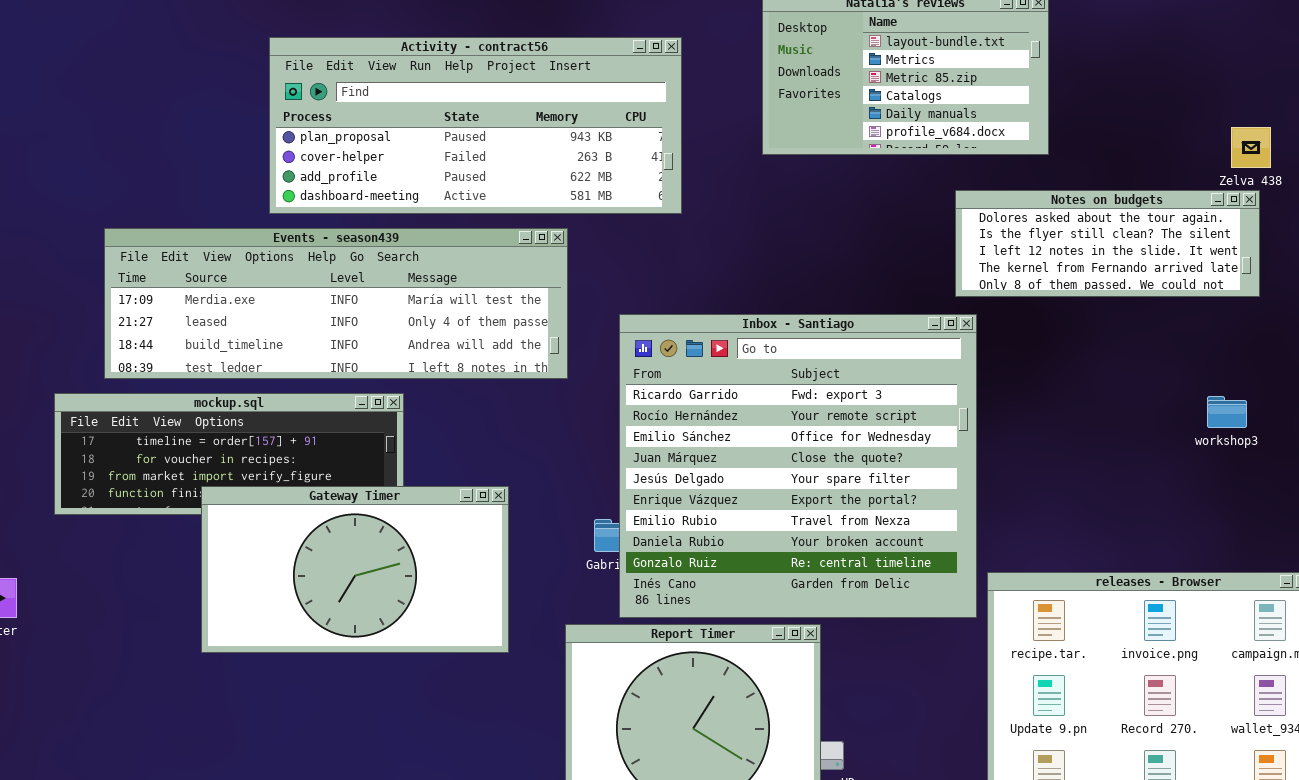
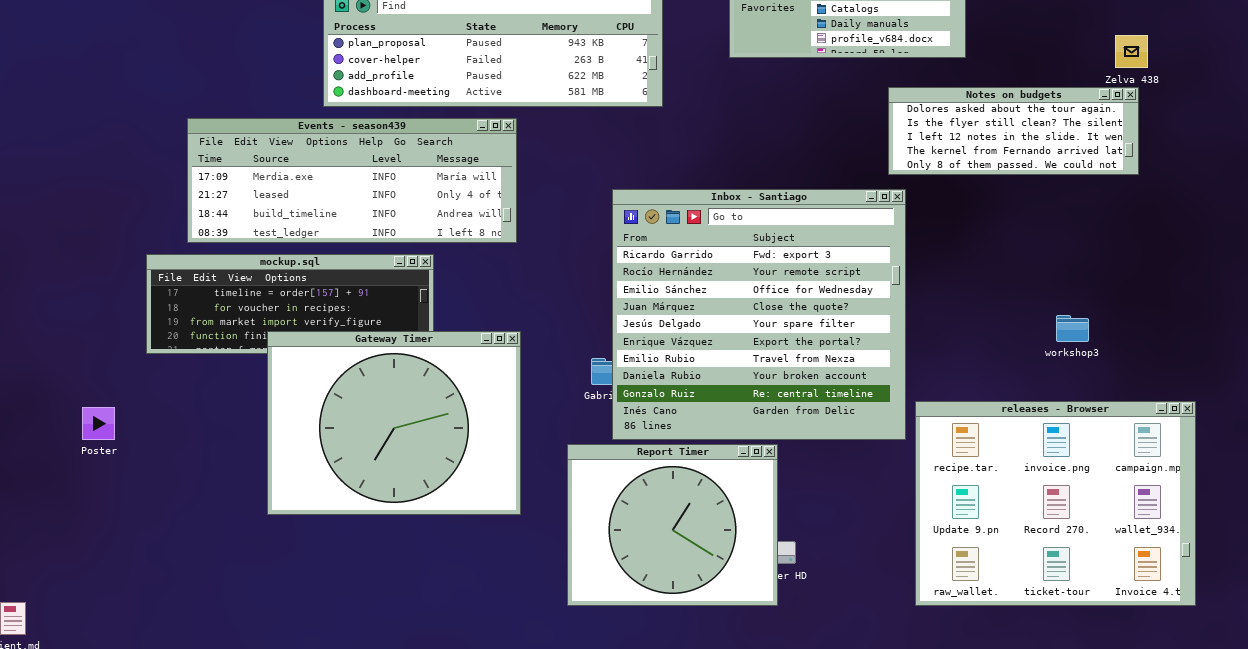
Events - season439: [104,228,568,379] -> [187,118,517,243], resized
workshop3: [1207,396,1247,428] -> [1056,315,1089,342], moved
Gateway Timer: [201,486,509,653] -> [267,331,521,515], resized

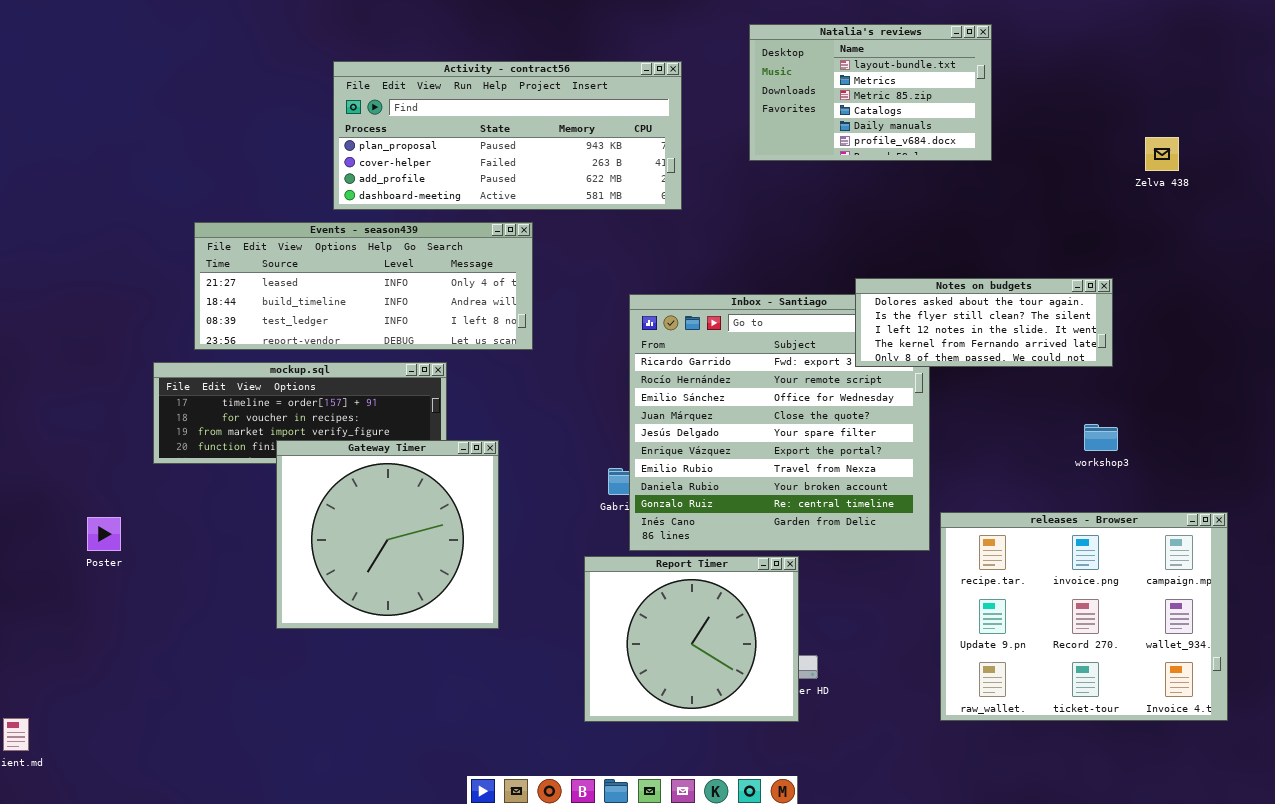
Notes on budgets: [888,87,1139,175] -> [855,278,1113,367], moved
Events - season439: [187,118,517,243] -> [194,222,533,350], scrolled down 1 row
Gateway Timer: [267,331,521,515] -> [276,440,499,629], resized

